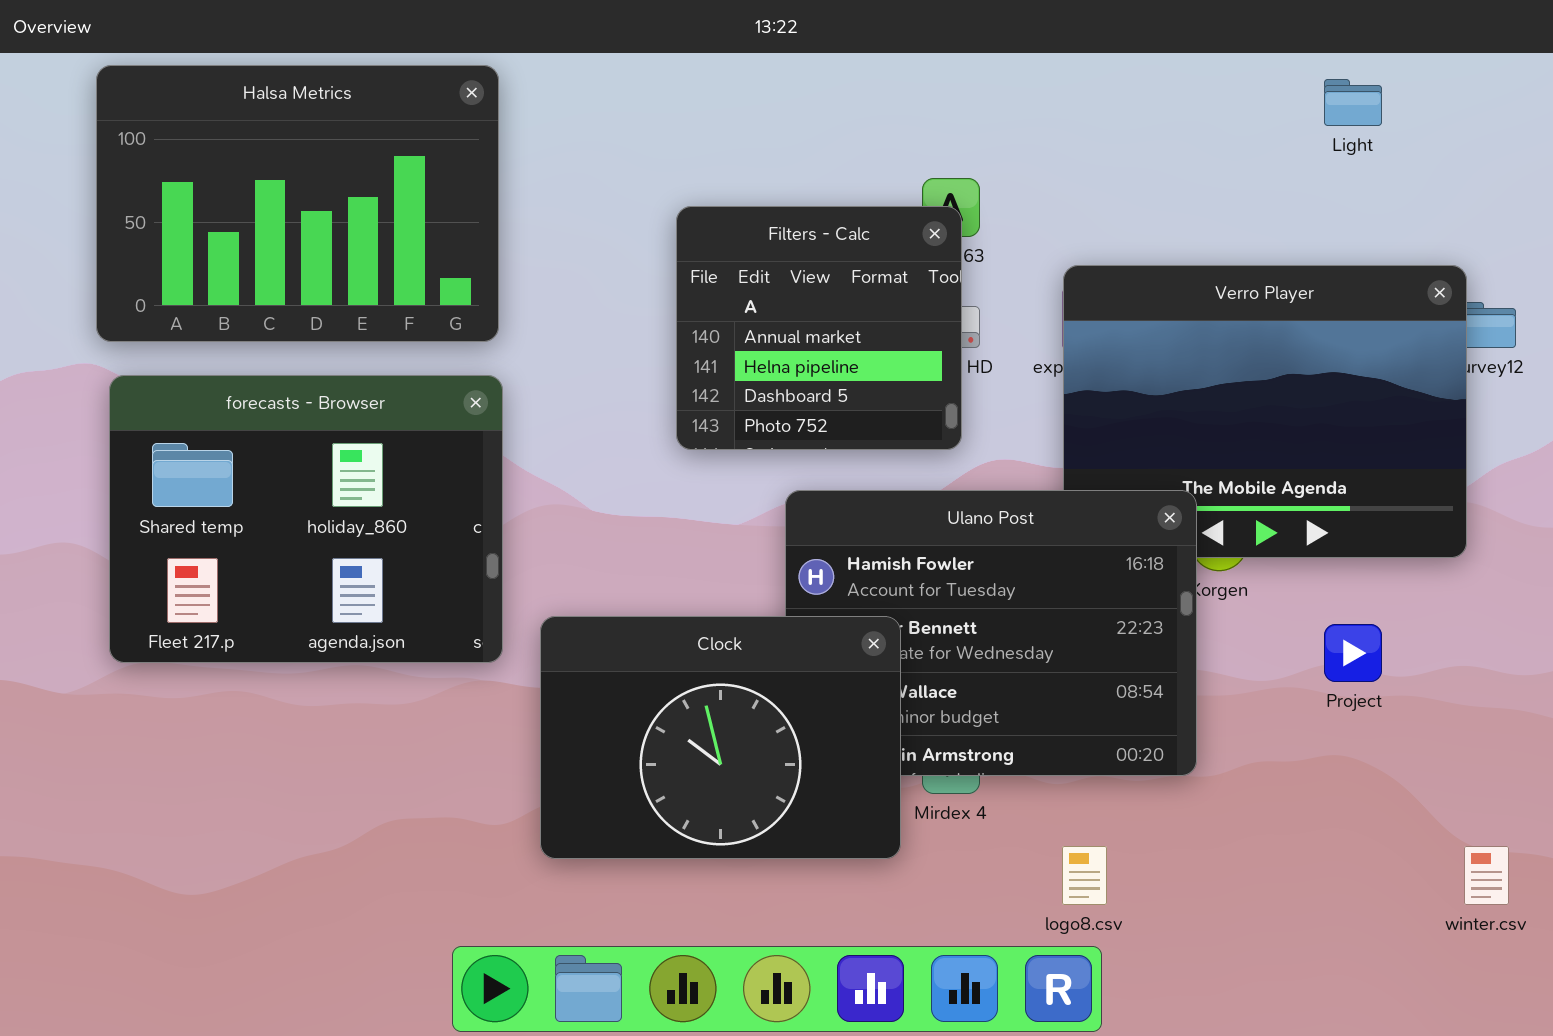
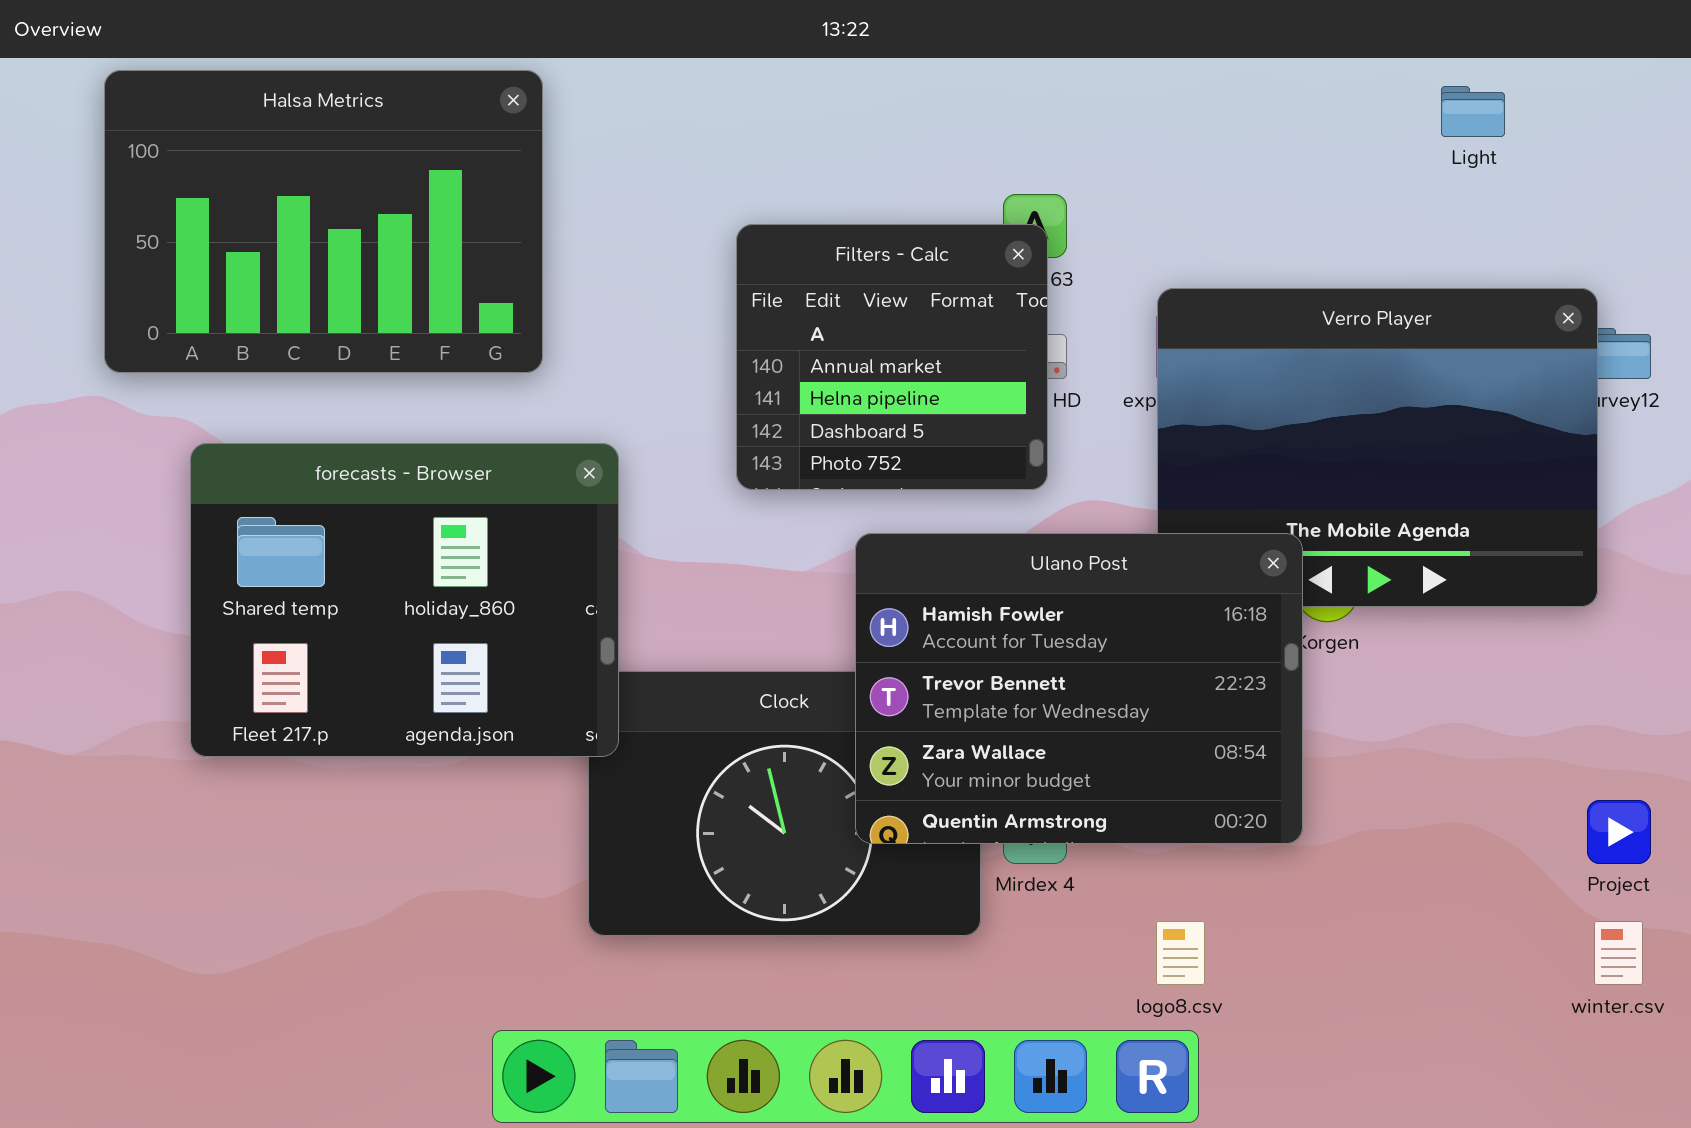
forecasts - Browser: [109,375,503,663] -> [190,443,619,757], moved
Ulano Post: [785,490,1197,776] -> [855,533,1303,844], raised
Project: [1324,624,1382,682] -> [1587,800,1651,864], moved

